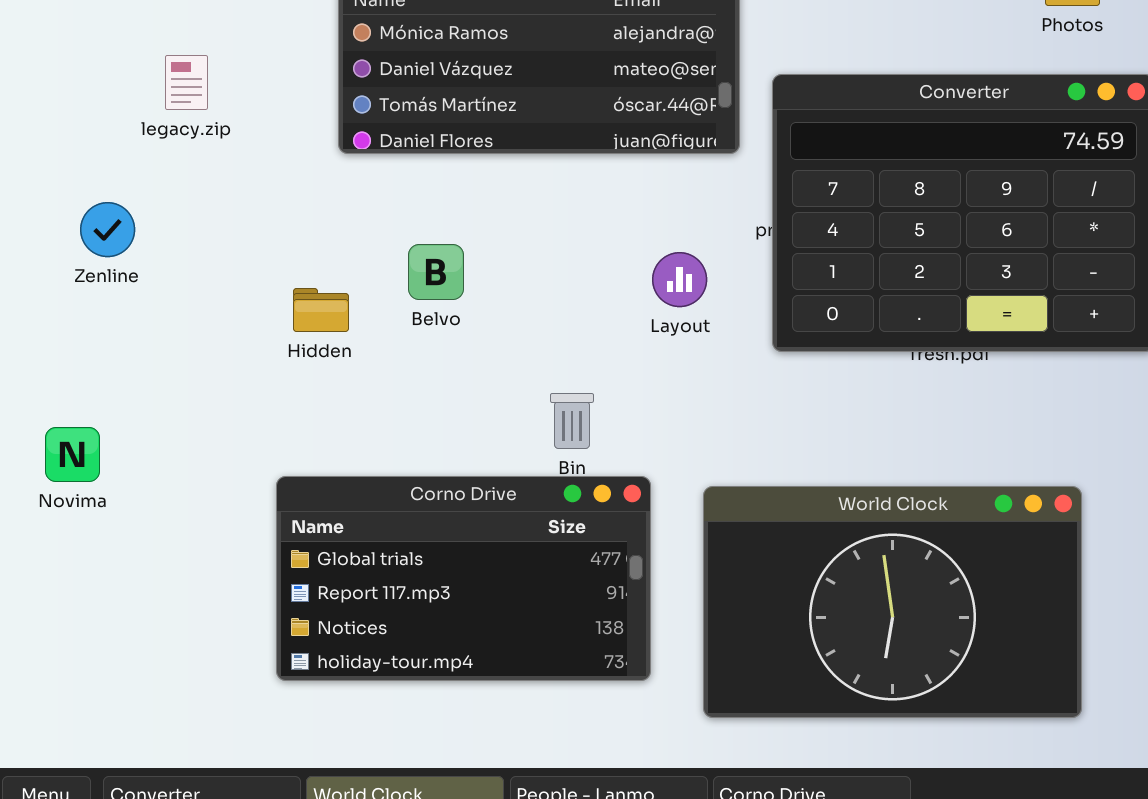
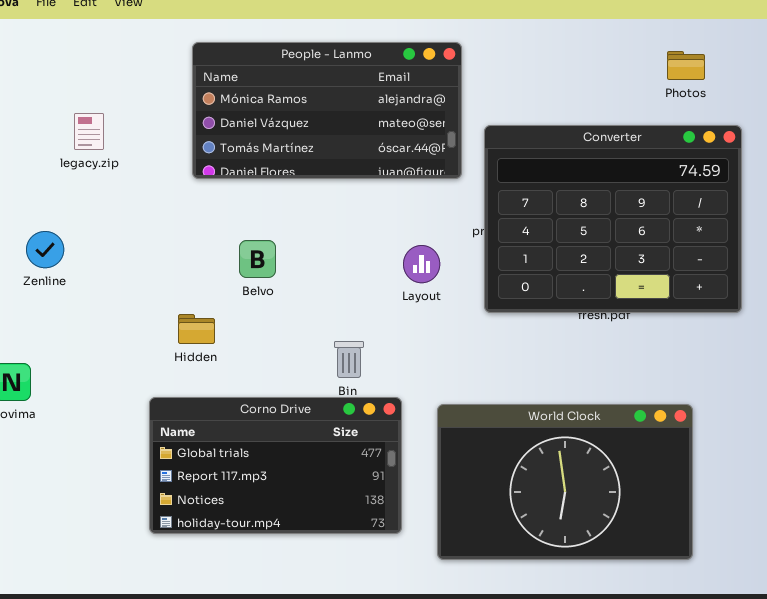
Zenline: [80,202,135,257] -> [26,231,64,268], moved
Hidden: [293,288,349,332] -> [178,314,215,344], moved

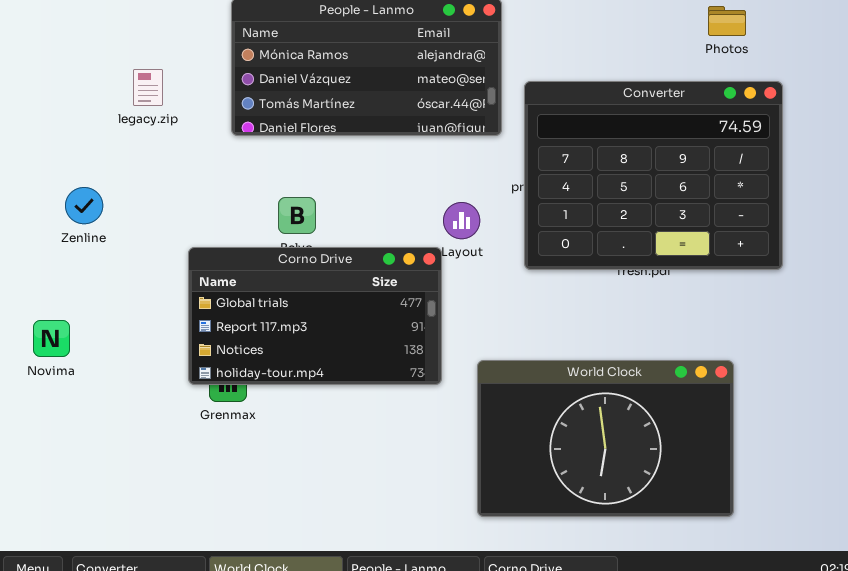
legacy.zip: [74,113,104,150] -> [133,69,163,106], moved
Corno Drive: [149,397,402,534] -> [188,247,442,385], moved

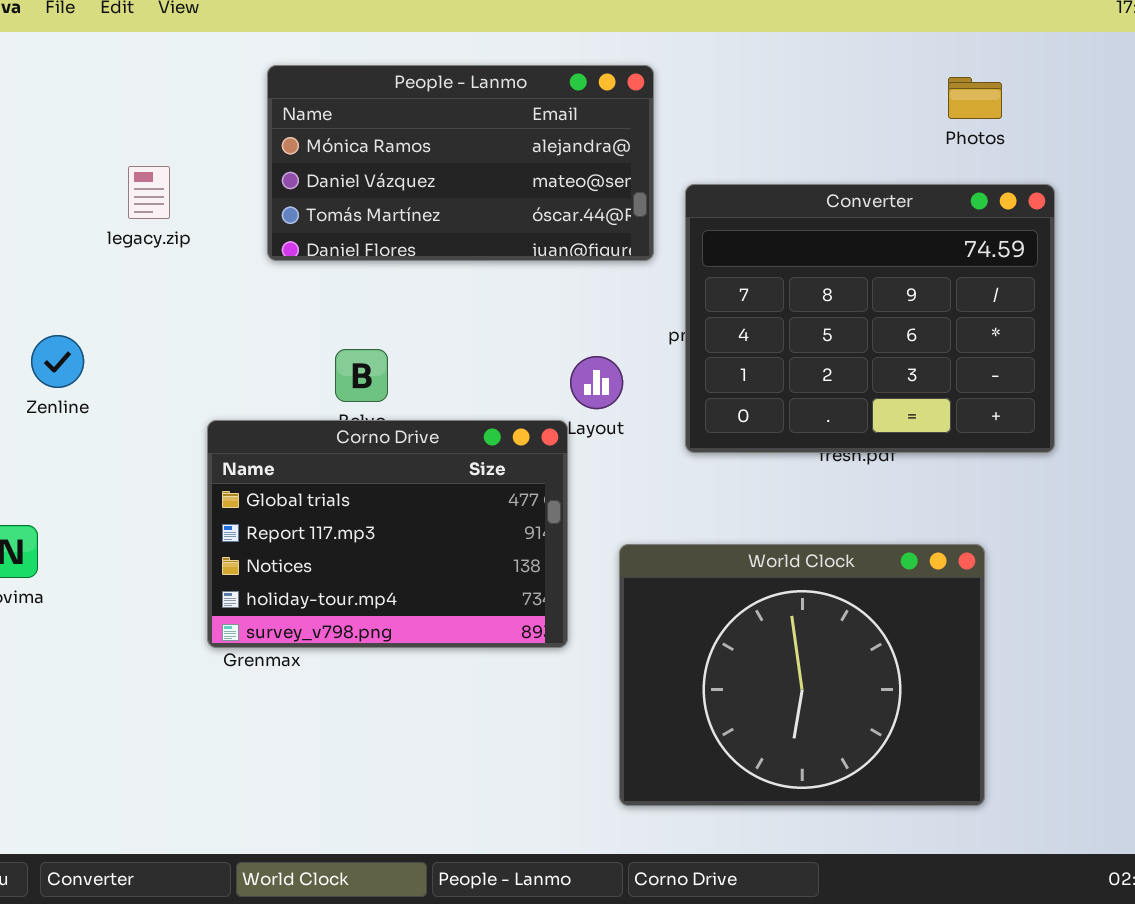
Corno Drive: [188,247,442,385] -> [207,420,568,648], resized
World Clock: [477,360,734,517] -> [619,544,985,806], resized

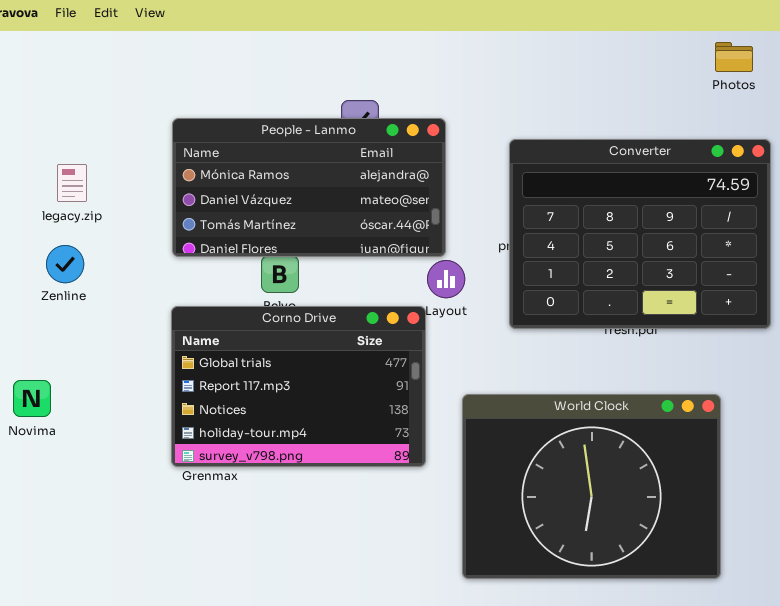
People - Lanmo: [267,65,654,261] -> [172,118,446,257], moved
Photos: [948,77,1002,119] -> [715,42,753,72], moved
legacy.zip: [128,166,170,219] -> [57,164,87,202], moved

